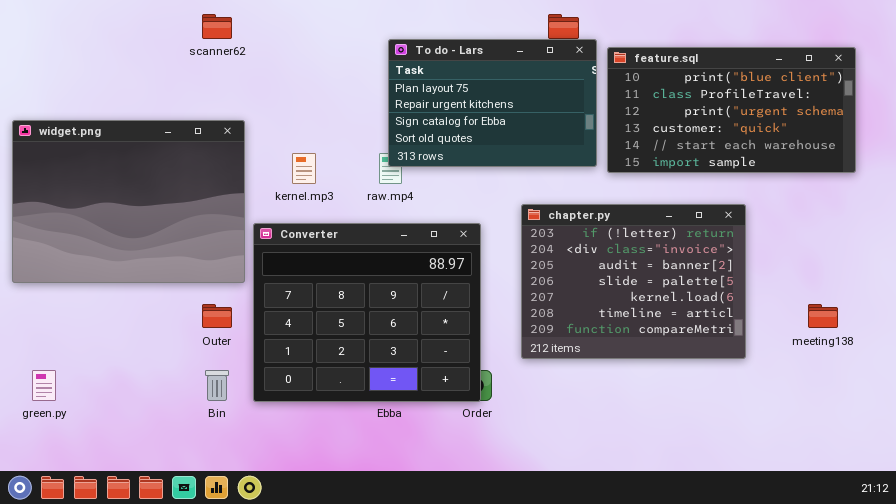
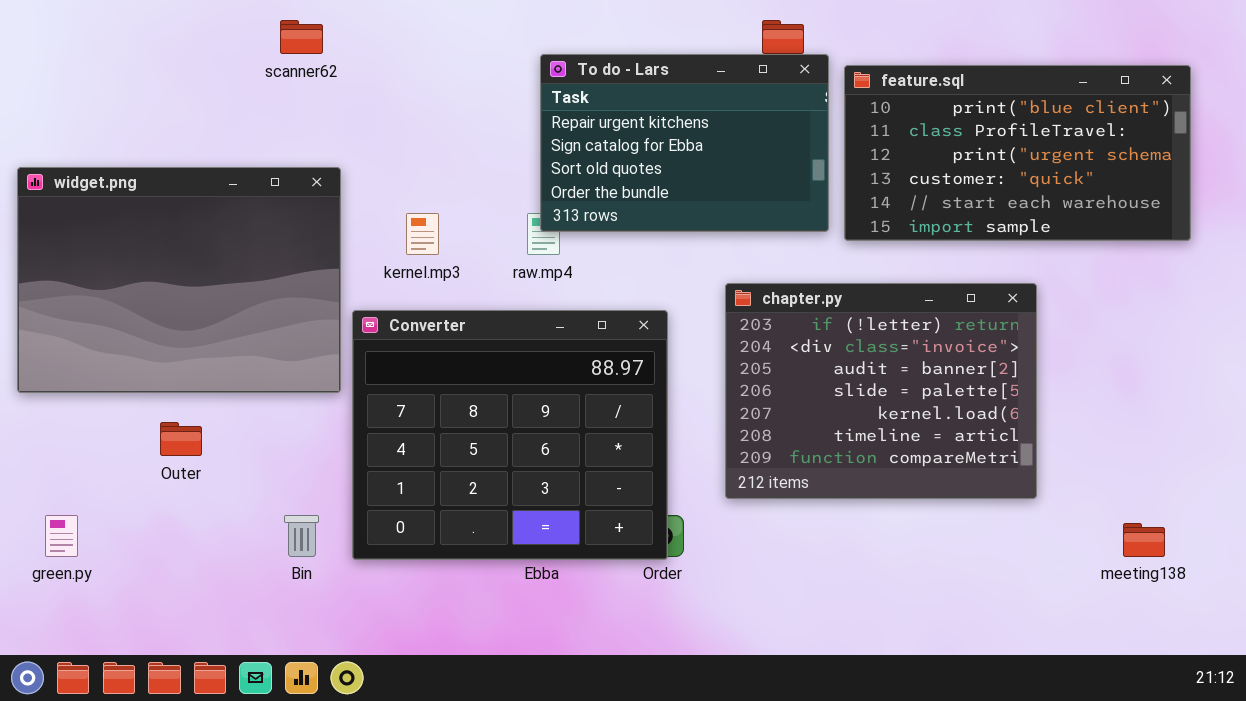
To do - Lars: [388,39,597,167] -> [540,54,829,232], scrolled down 1 row
Outer: [202,304,232,328] -> [160,422,202,456], moved
meeting138: [808,304,838,328] -> [1123,523,1165,557], moved

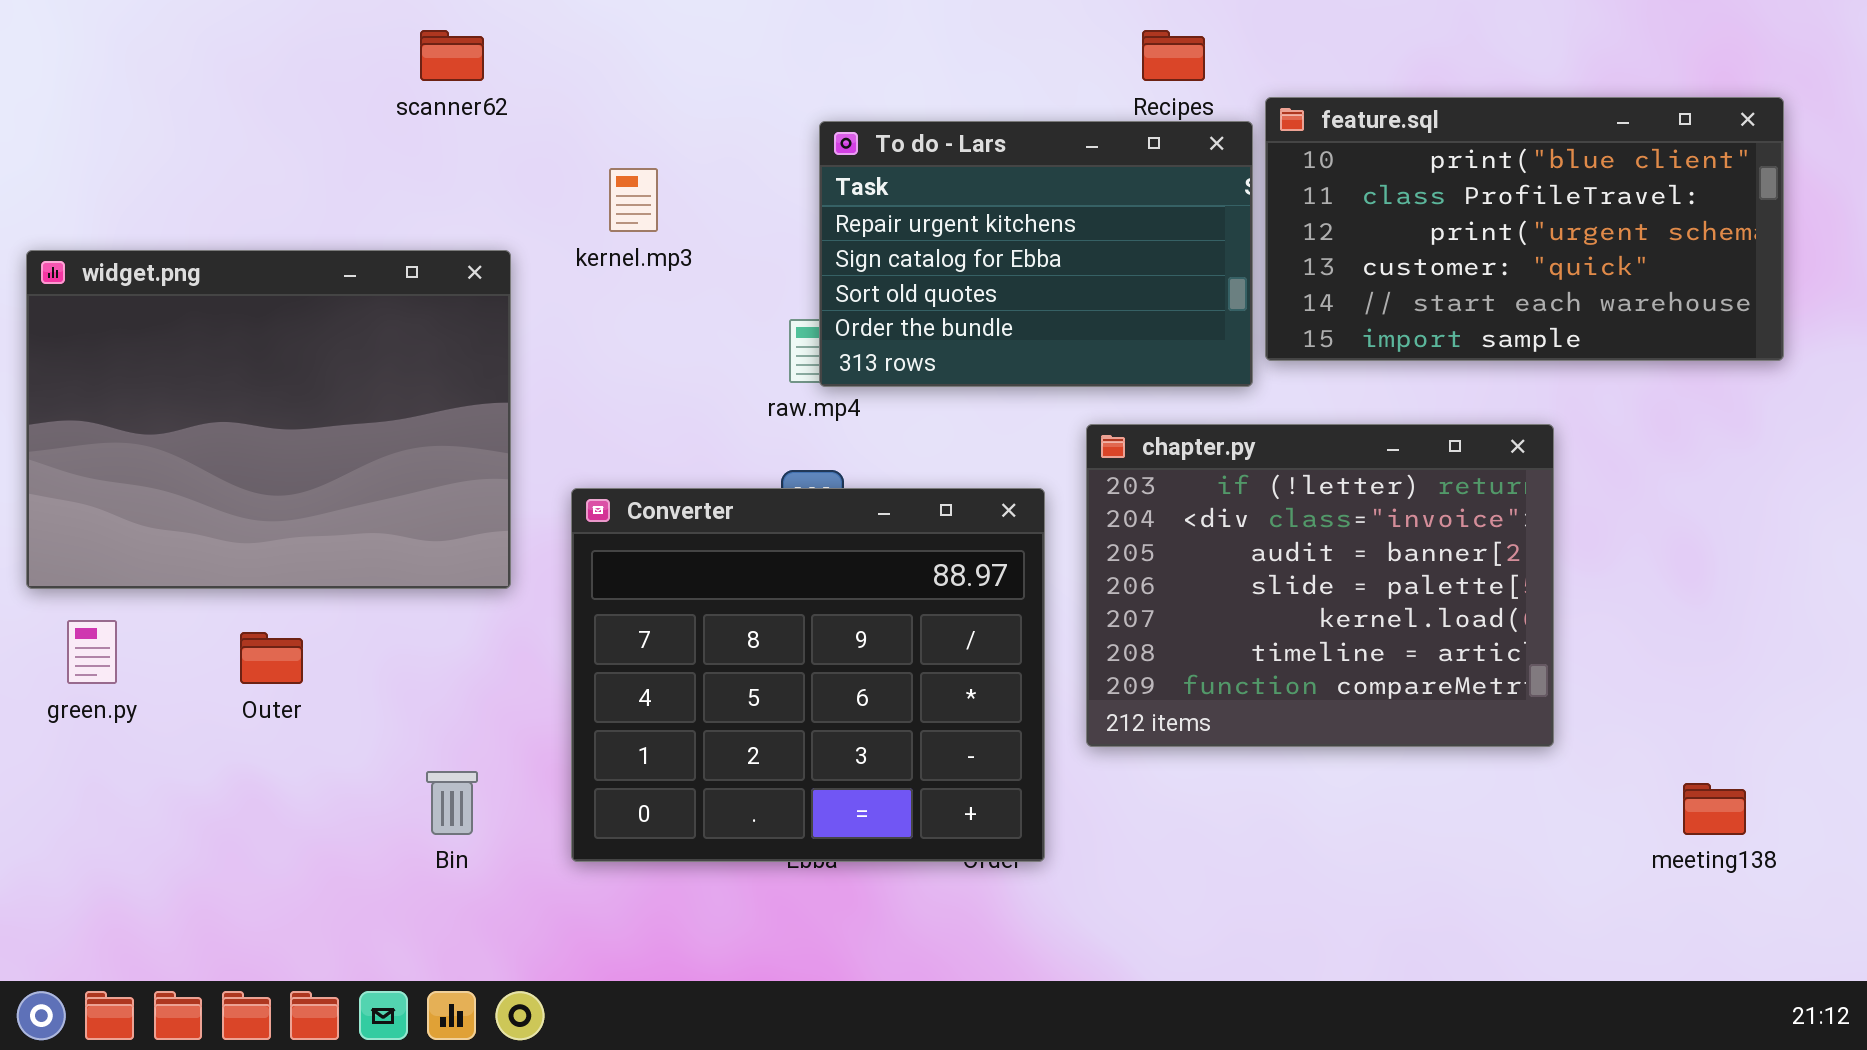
To do - Lars: [540,54,829,232] -> [819,121,1253,387], moved
kernel.mp3: [406,213,439,255] -> [609,168,658,232], moved
Converter: [352,310,668,560] -> [571,488,1045,862], moved
green.py: [45,515,78,557] -> [67,620,117,684], moved

